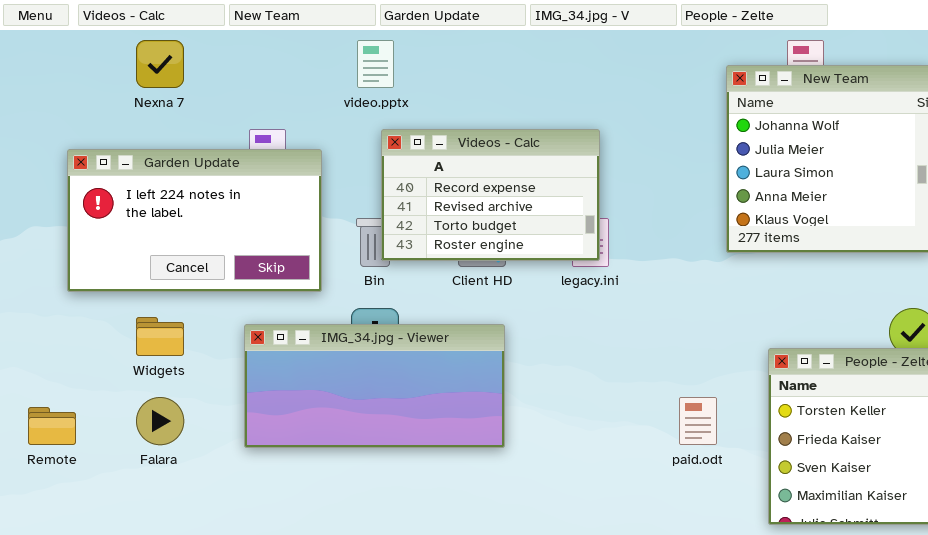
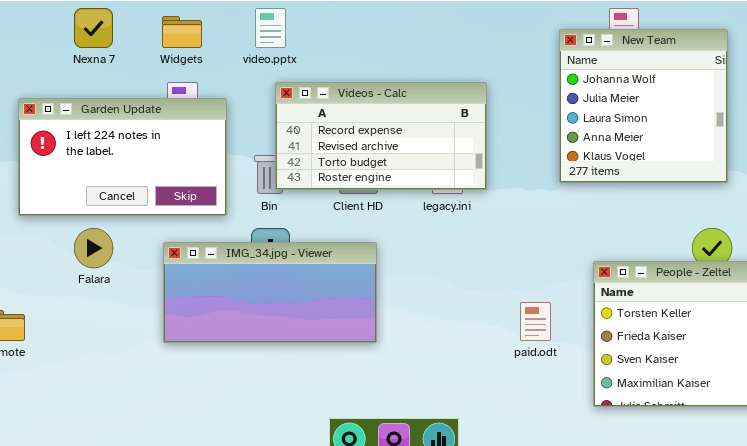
Videos - Calc: [381,129,600,261] -> [275,82,487,190], resized
Widgets: [136,317,184,356] -> [162,16,202,48], moved
Falara: [136,397,184,445] -> [74,228,113,268], moved

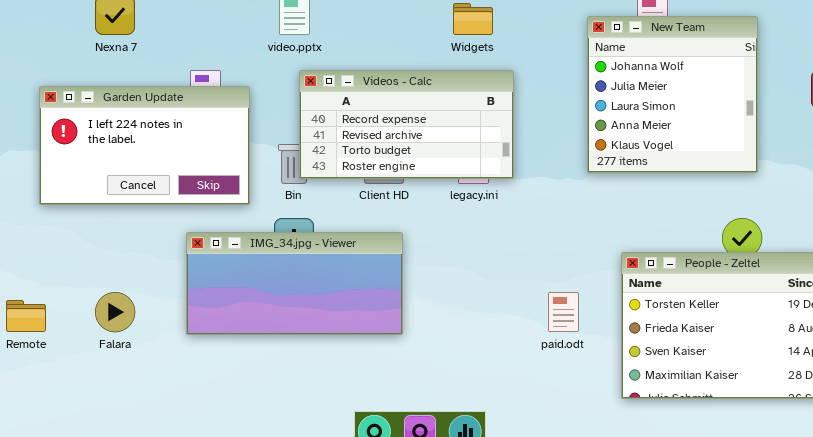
Widgets: [162,16,202,48] -> [453,3,493,35], moved
Falara: [74,228,113,268] -> [95,292,135,332], moved

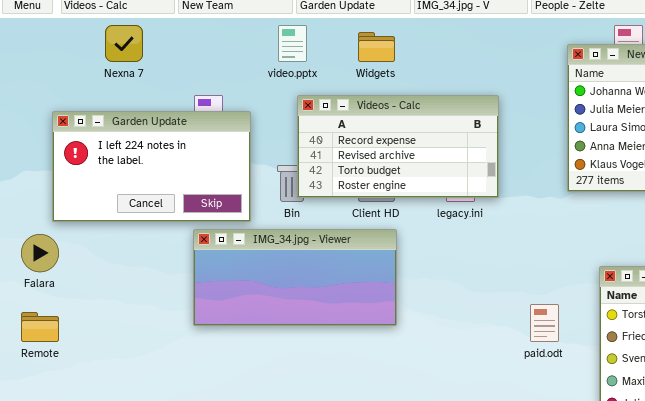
Widgets: [453,3,493,35] -> [358,32,395,62], moved
IMG_34.jpg - Viewer: [186,232,403,335] -> [193,229,397,326], moved
Falara: [95,292,135,332] -> [21,234,59,272], moved

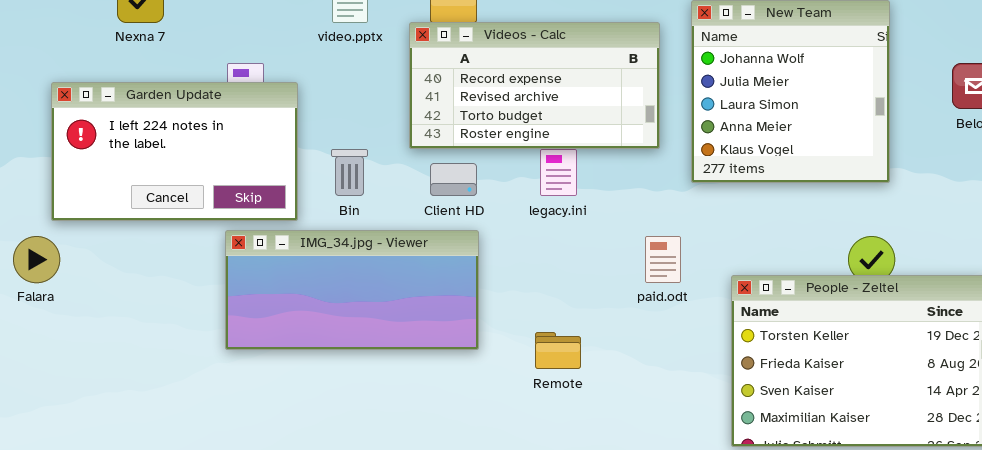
Videos - Calc: [297,95,499,198] -> [409,22,660,149], moved
paid.odt: [530,304,559,342] -> [645,236,681,283], moved
Remote: [21,312,59,342] -> [535,332,581,369], moved

